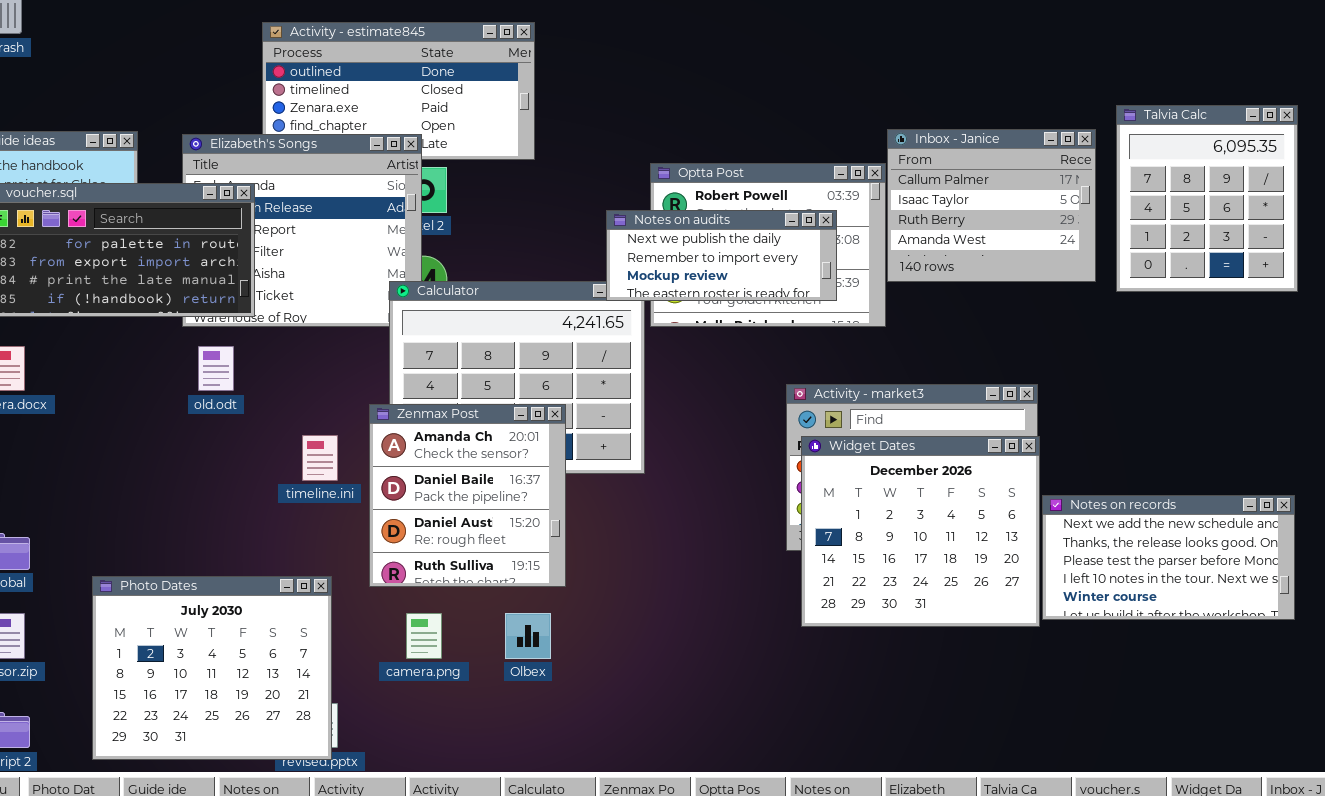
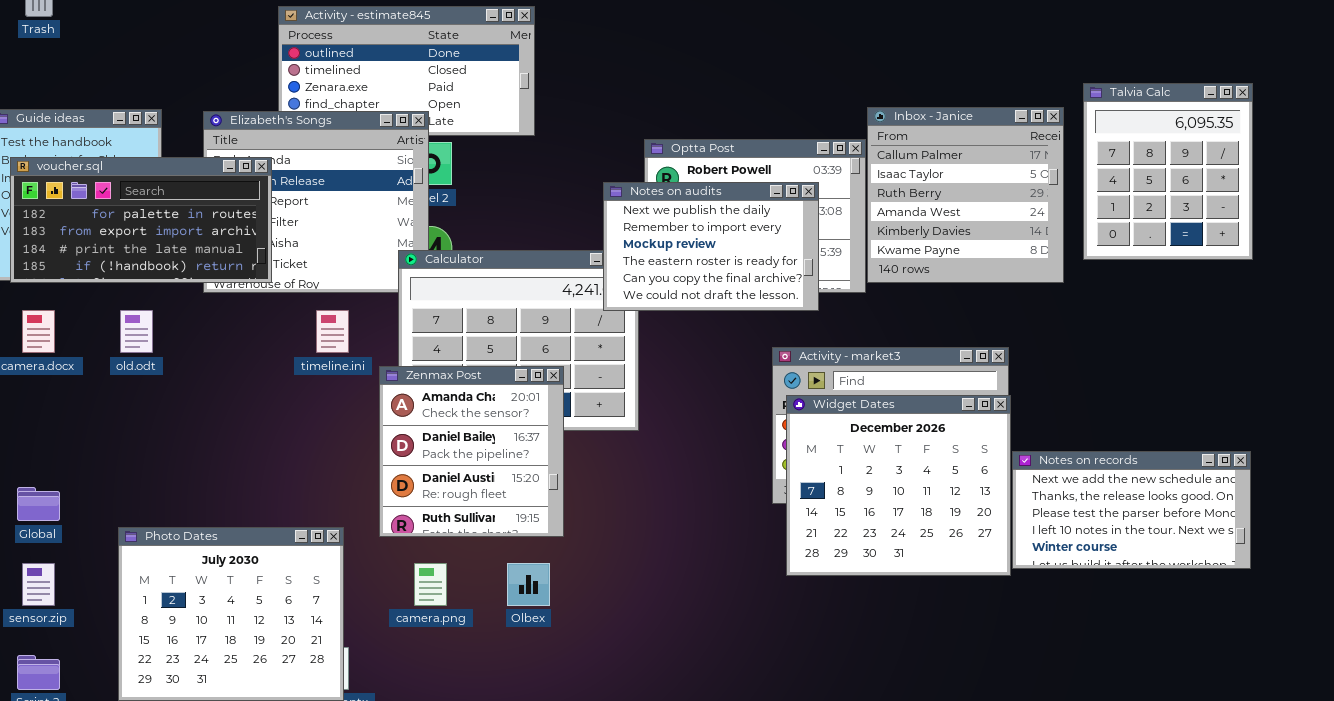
Inbox - Janice: [887,129,1096,282] -> [867,107,1064,283], resized
Notes on audits: [606,210,837,301] -> [603,182,819,311], resized
old.odt: [198,346,234,391] -> [120,310,153,353], moved
timeline.ini: [302,435,338,481] -> [316,310,349,353], moved

